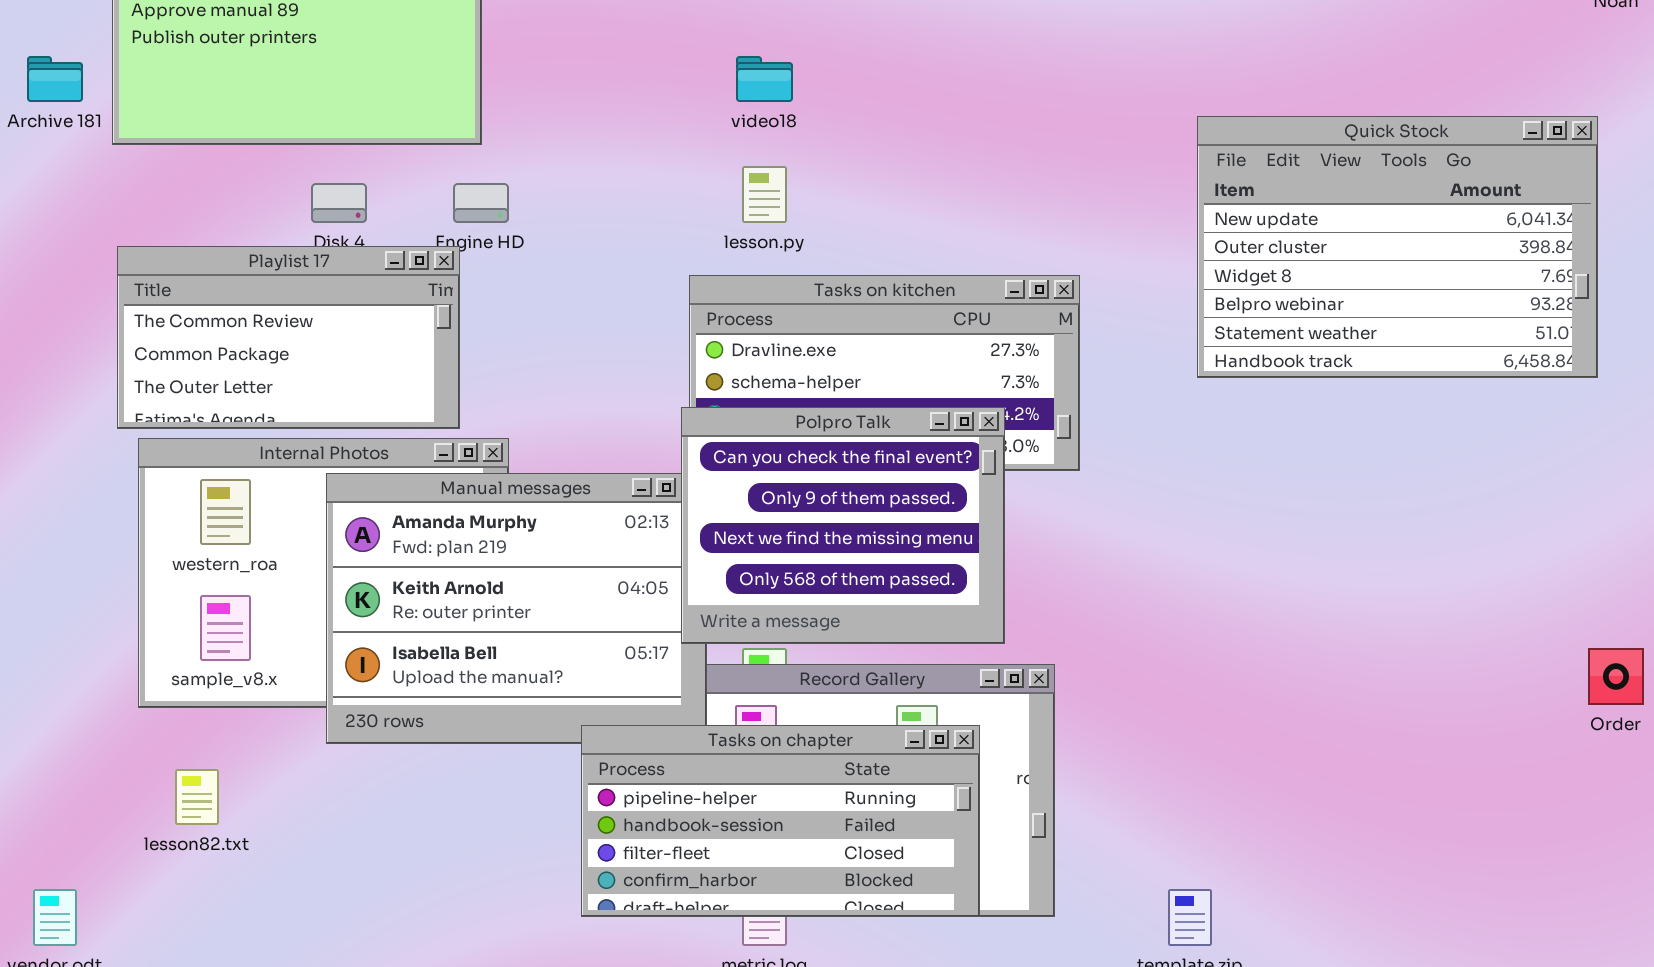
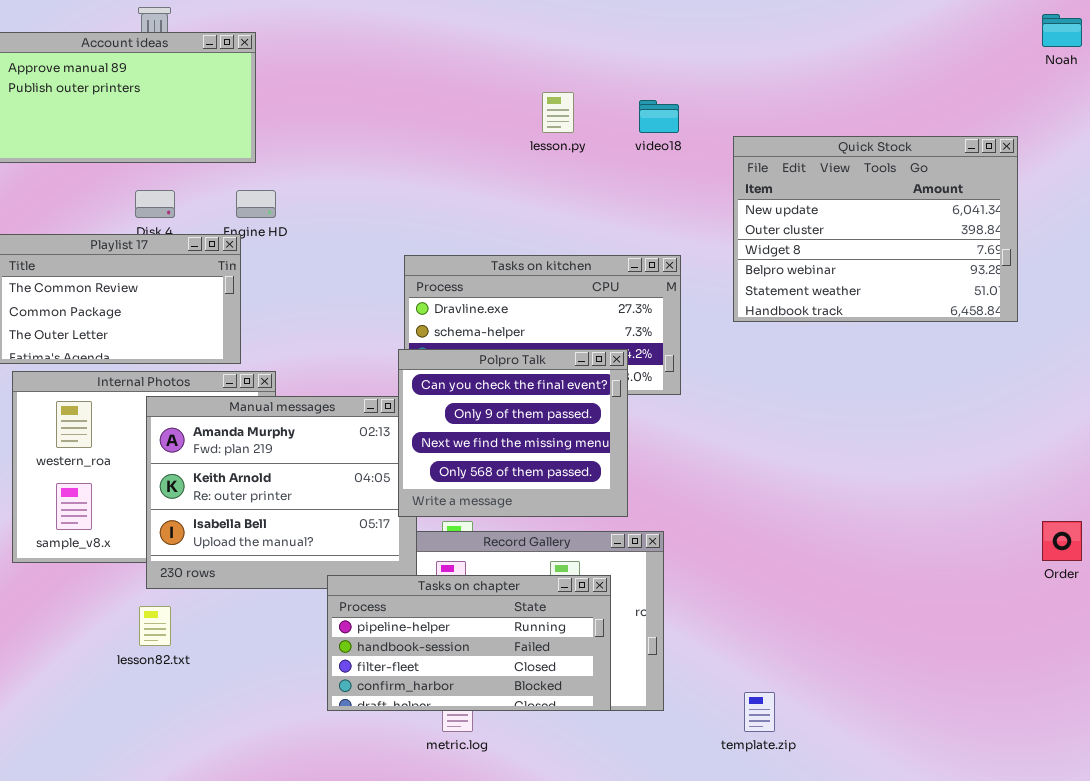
video18: [736,56,793,102] -> [639,100,679,133], moved
Quick Stock: [1197,116,1598,378] -> [733,136,1018,322], moved
lesson.py: [742,166,787,223] -> [542,92,574,133], moved
lesson82.txt: [175,769,219,825] -> [139,606,171,646], moved

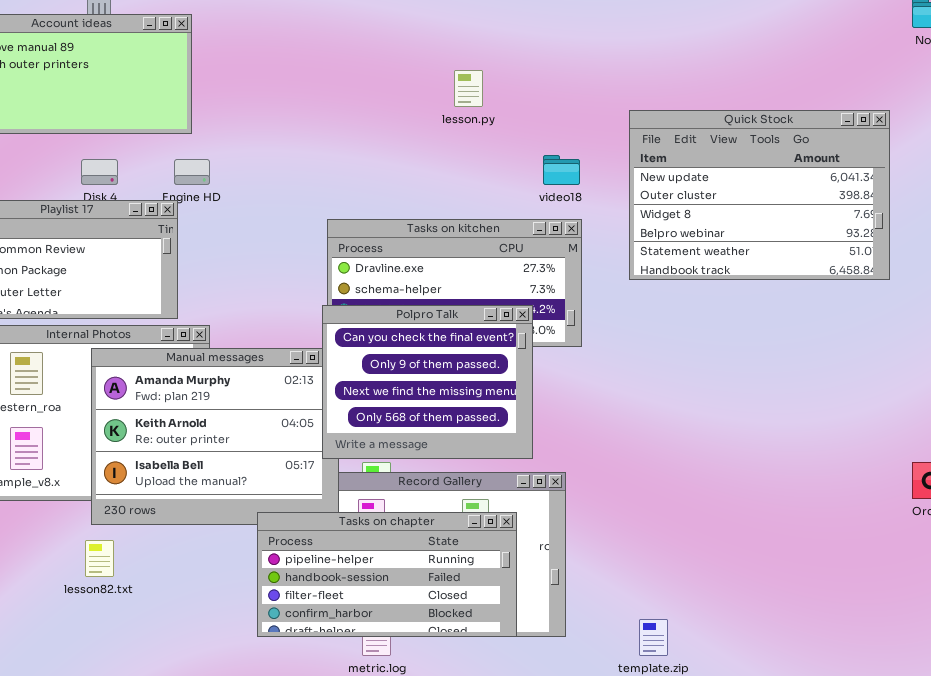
video18: [639,100,679,133] -> [543,155,580,185], moved

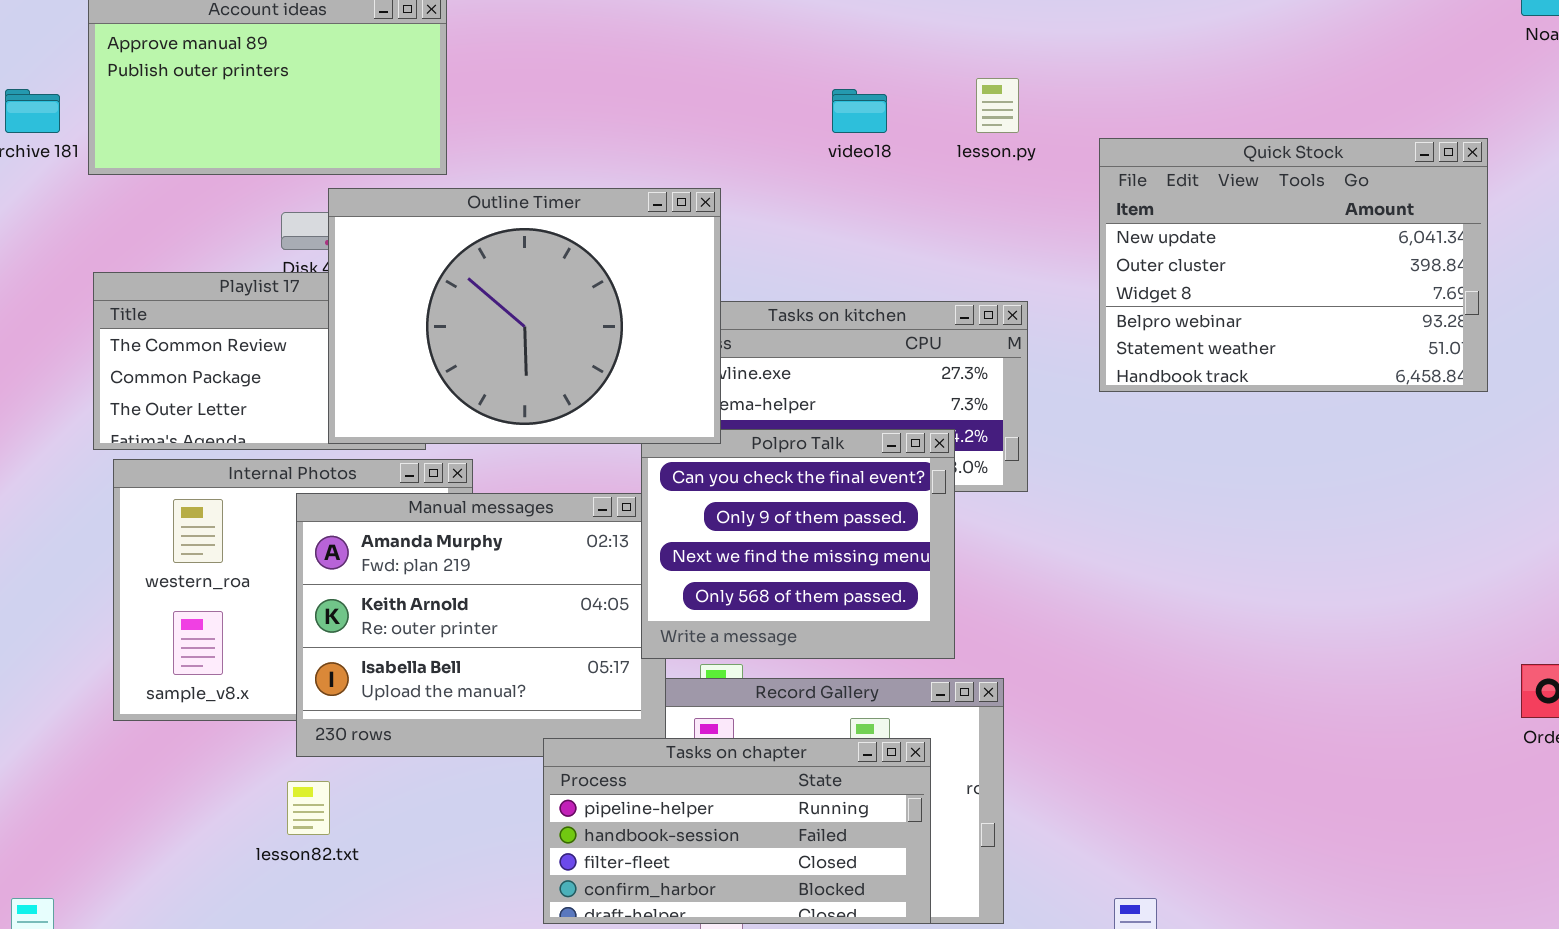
lesson.py: [454,70,483,107] -> [976,78,1019,133], moved
Outline Timer: none -> [328,188,721,444], opened
video18: [543,155,580,185] -> [832,89,887,133], moved

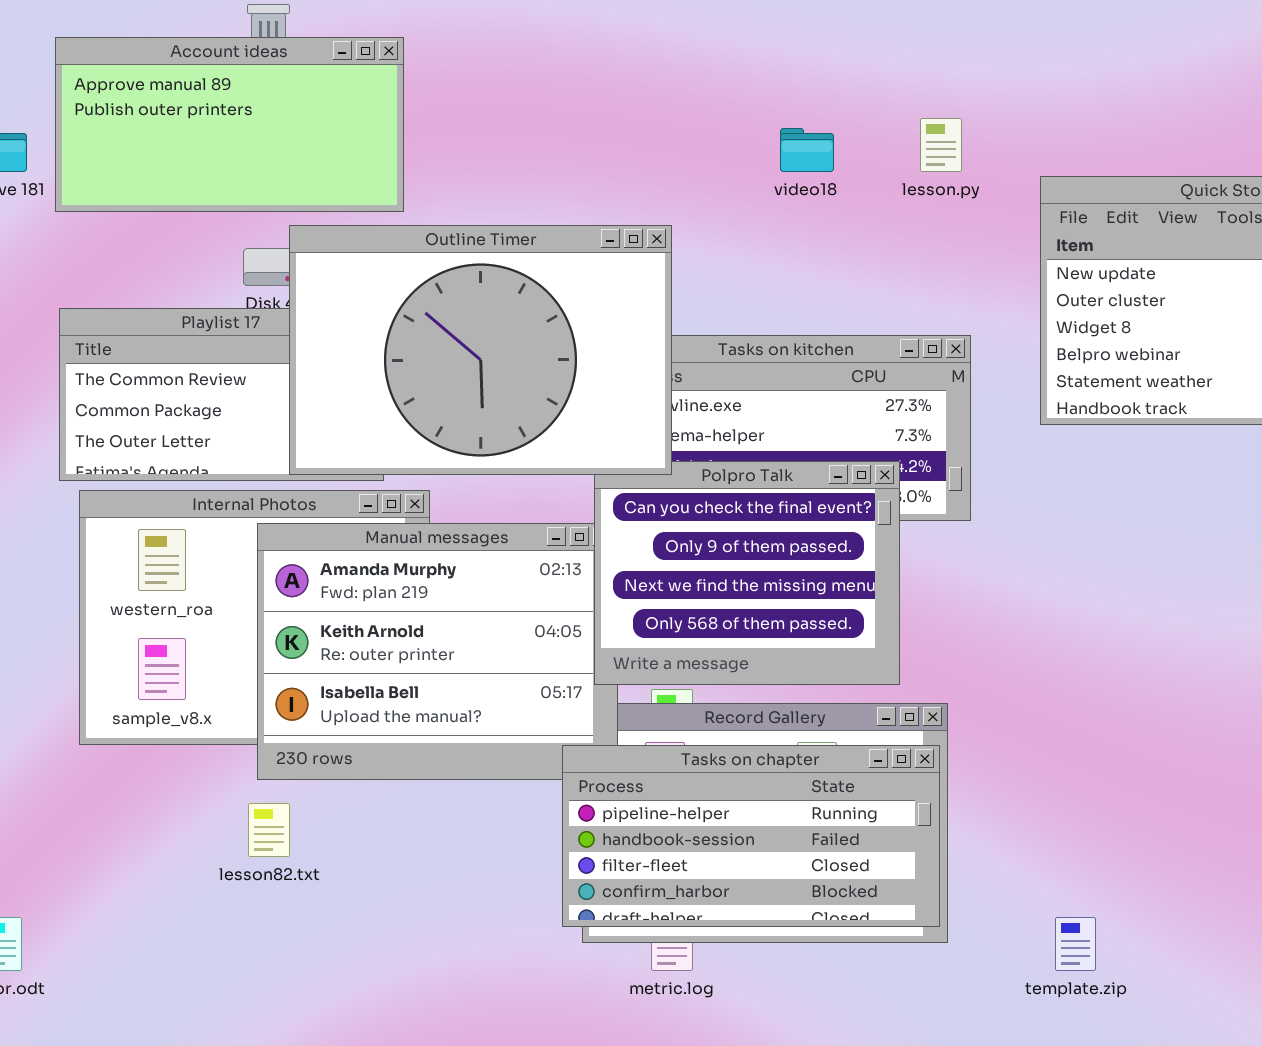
Tasks on chapter: [543,738,931,924] -> [562,745,940,927], moved

